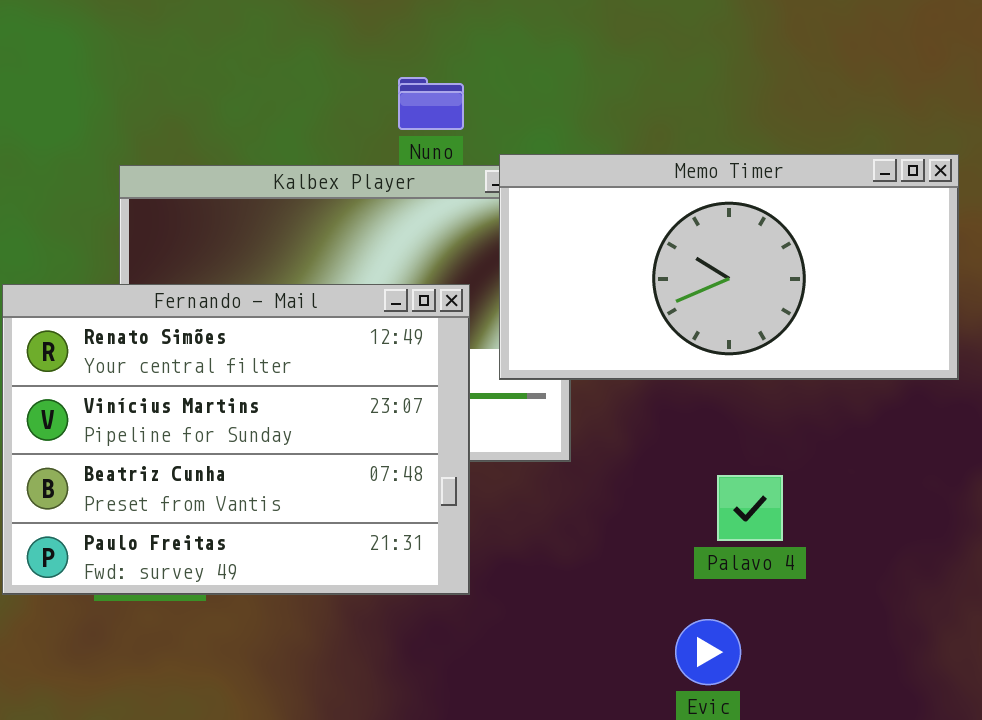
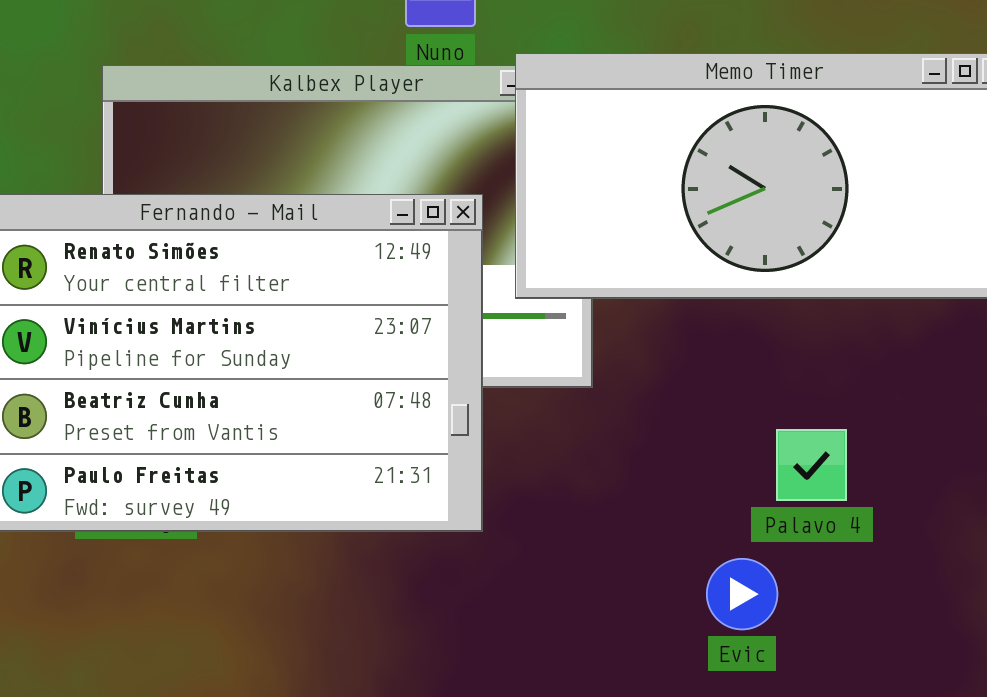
Palavo 4: [717,475,783,541] -> [776,429,847,501], moved

